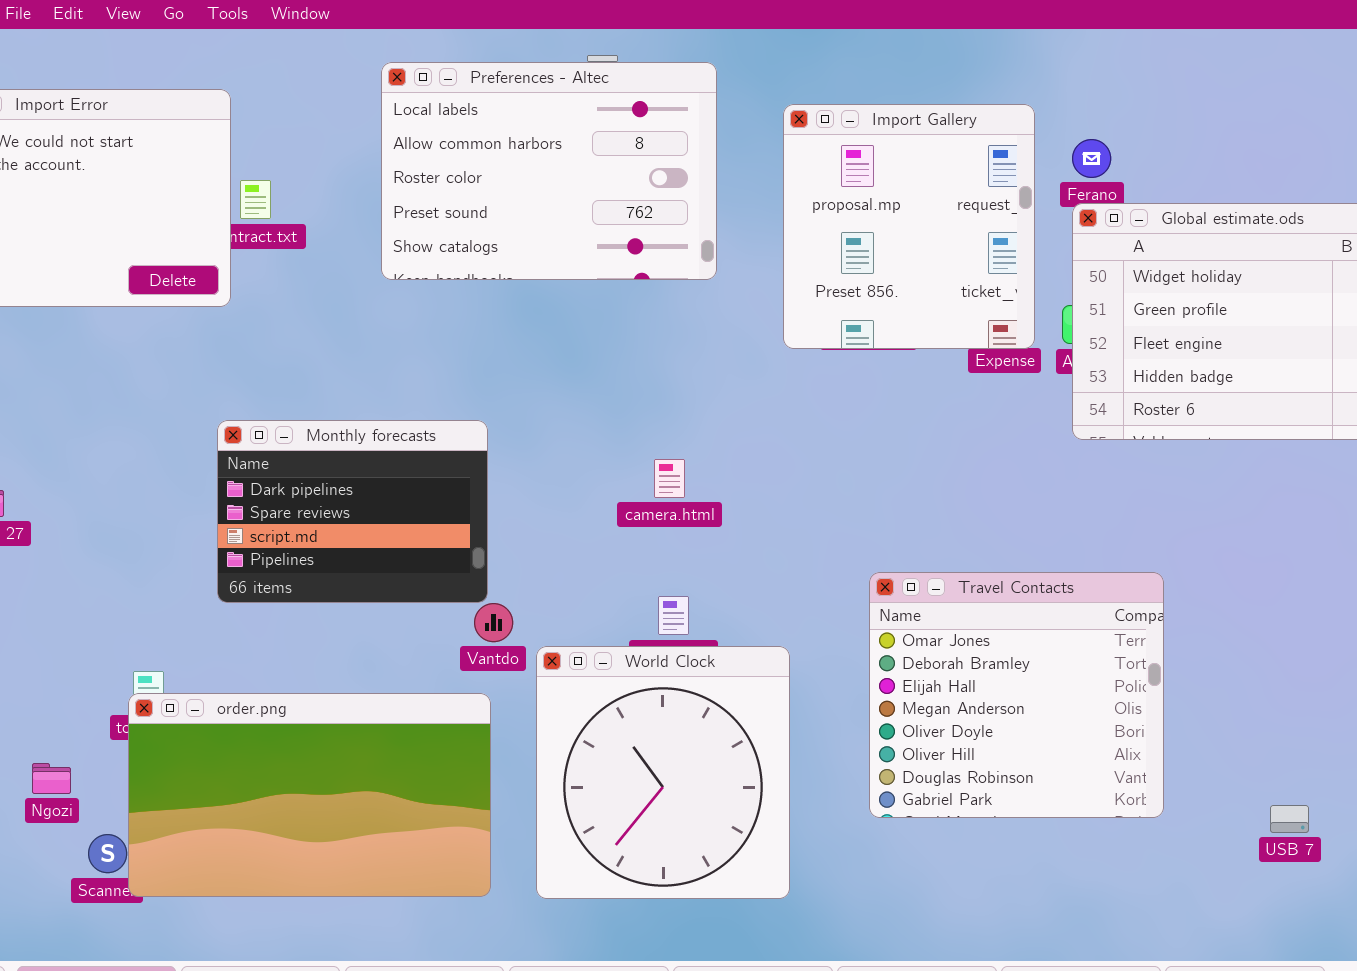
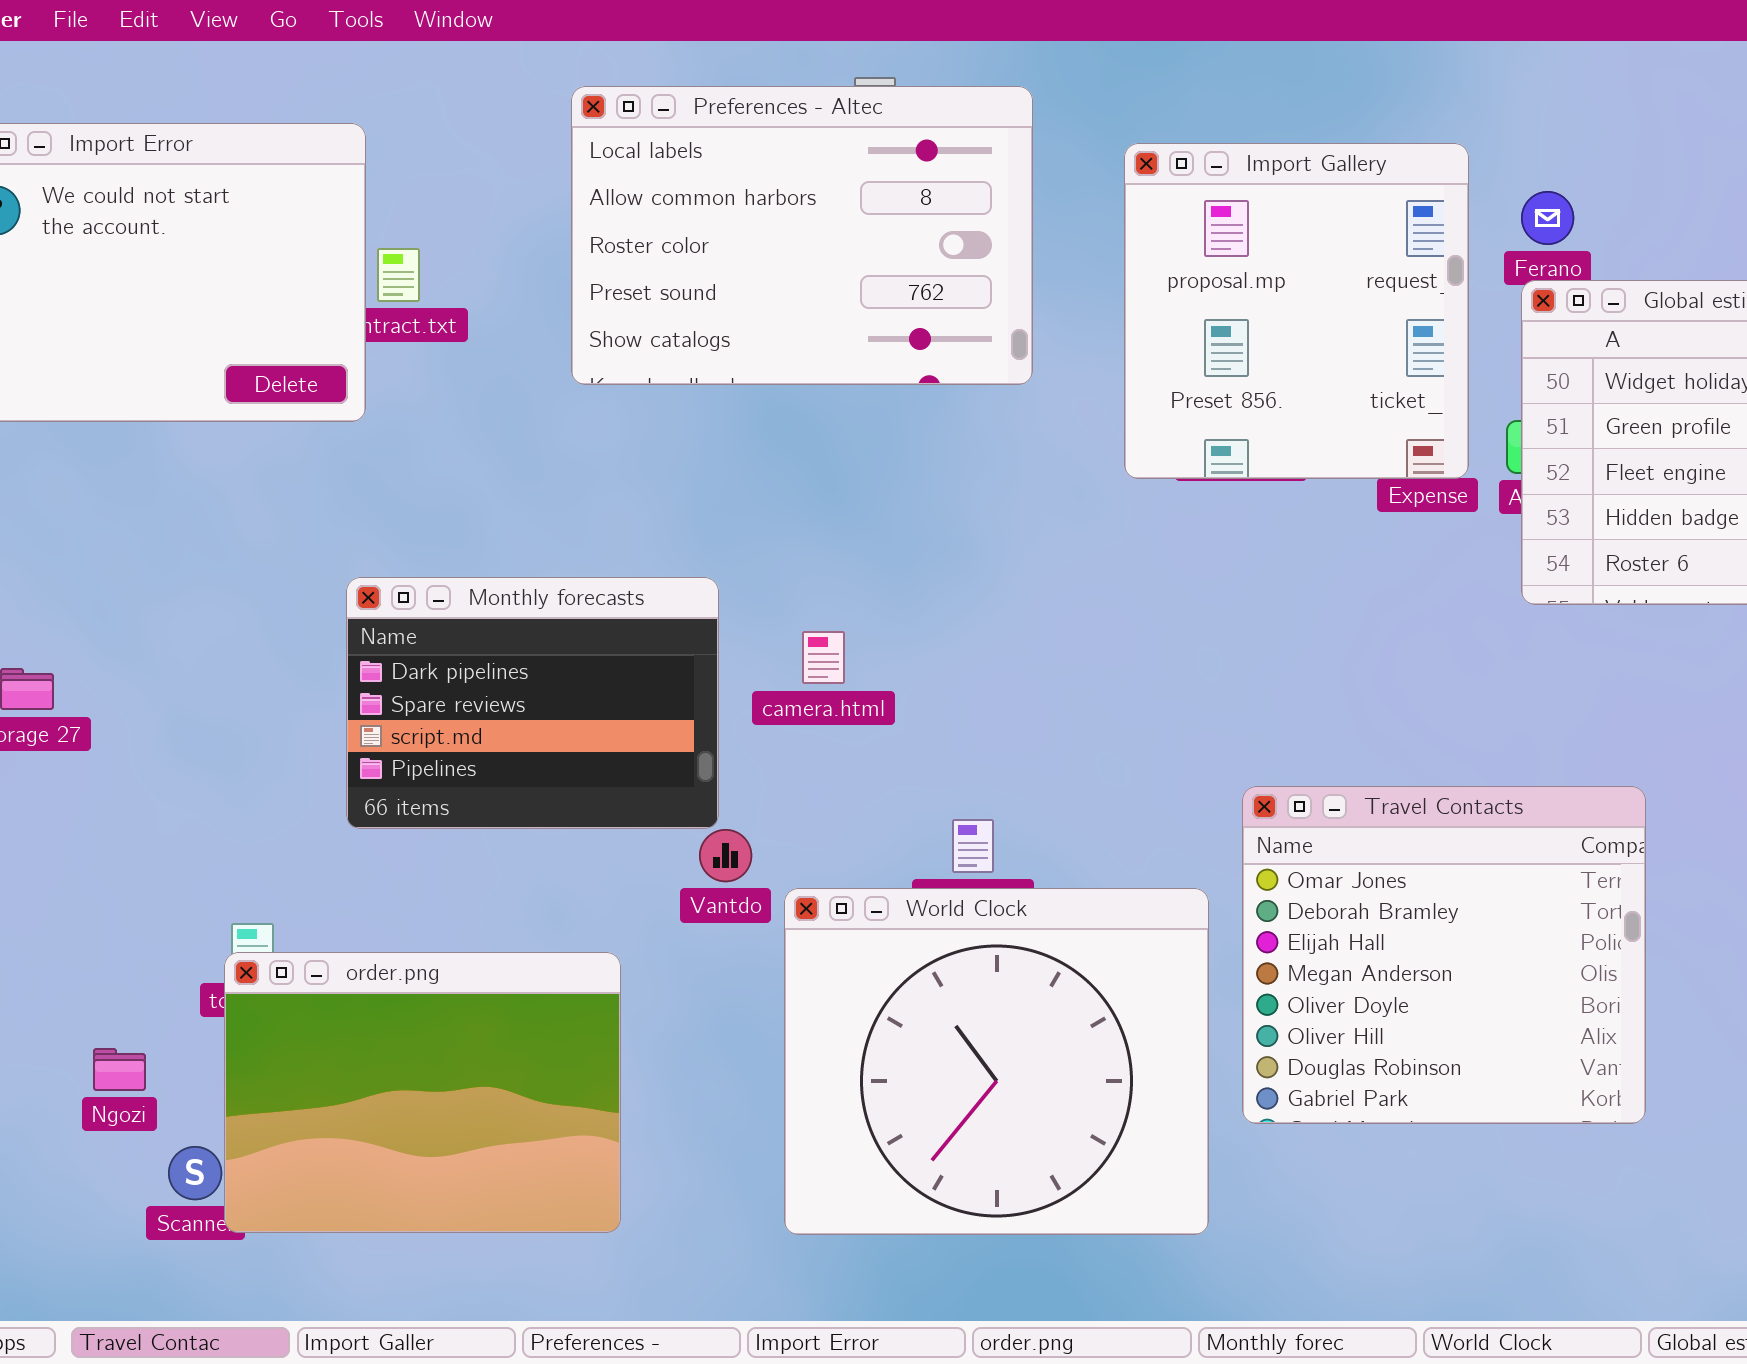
camera.html: [654,459,685,498] -> [802,631,845,684], moved
World Clock: [536,646,790,899] -> [784,888,1209,1235], resized
order.png: [128,693,491,897] -> [224,952,621,1233], resized

